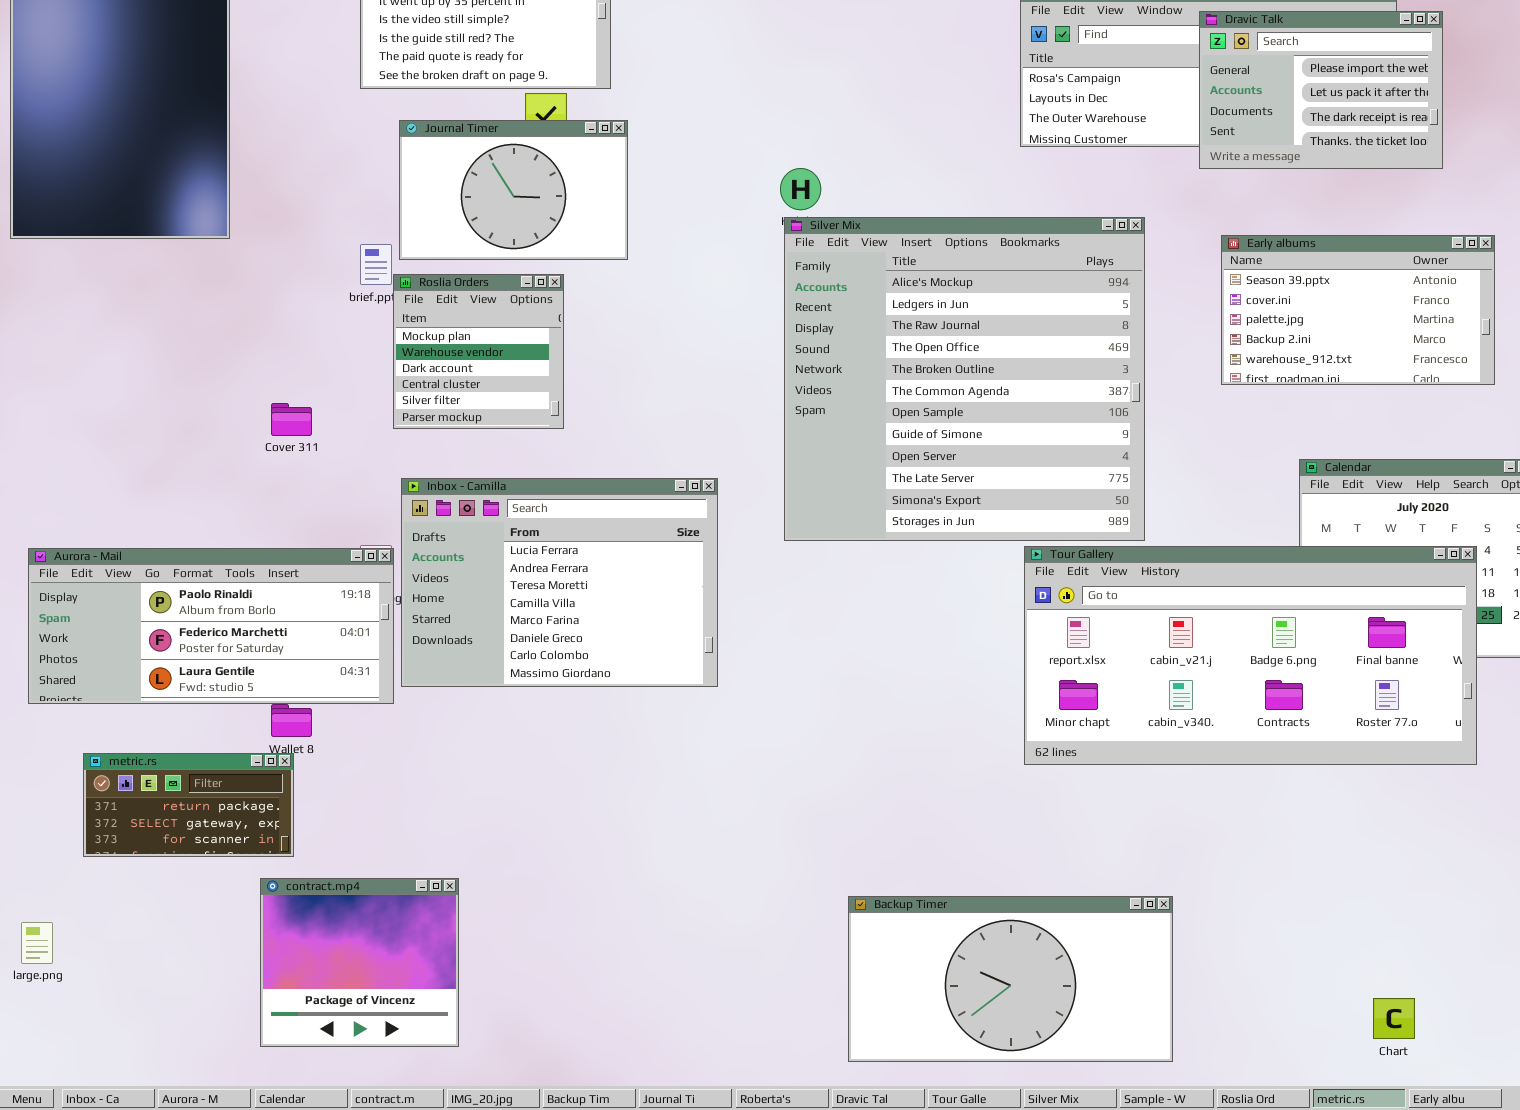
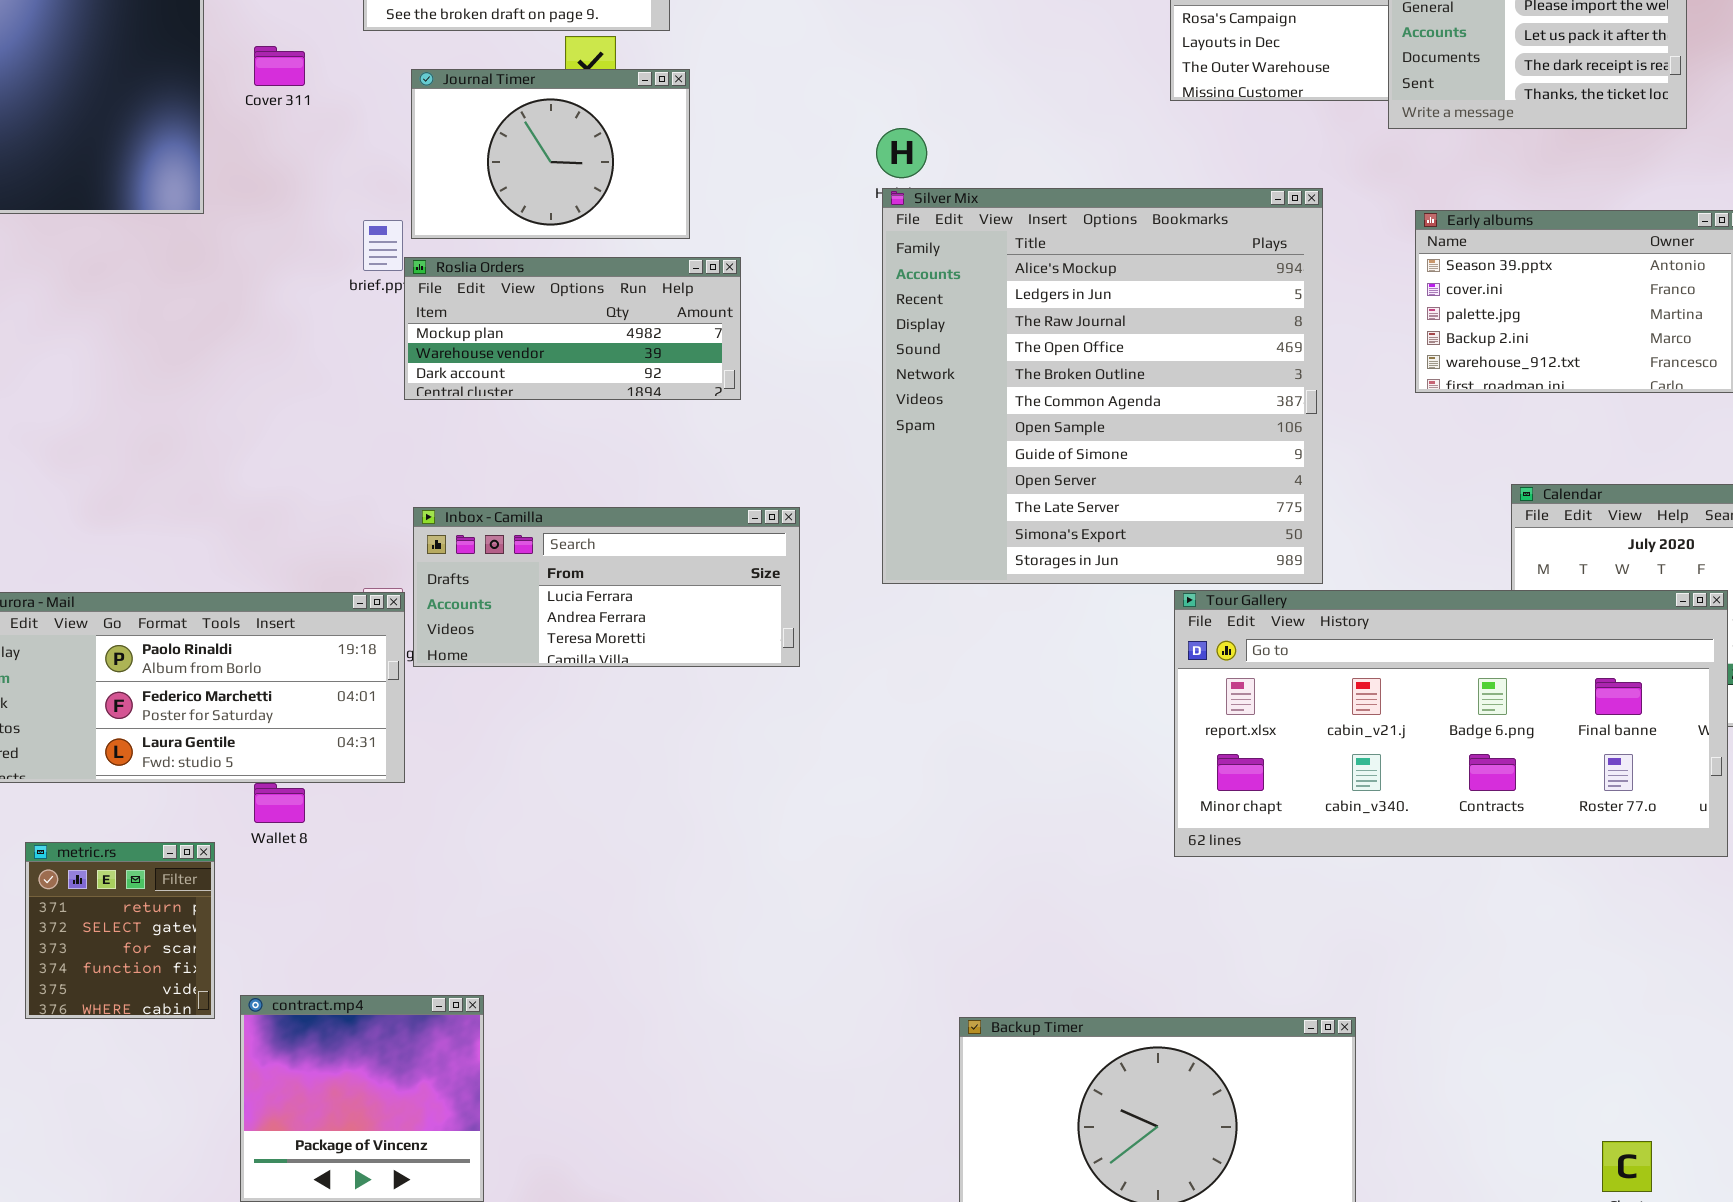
Roslia Orders: [393,274,564,429] -> [404,257,741,400], resized
Cover 311: [271,403,312,436] -> [254,46,305,86], moved
Inbox - Camilla: [401,478,718,687] -> [413,507,800,667], resized
metric.rs: [83,753,294,857] -> [25,842,215,1019], resized

